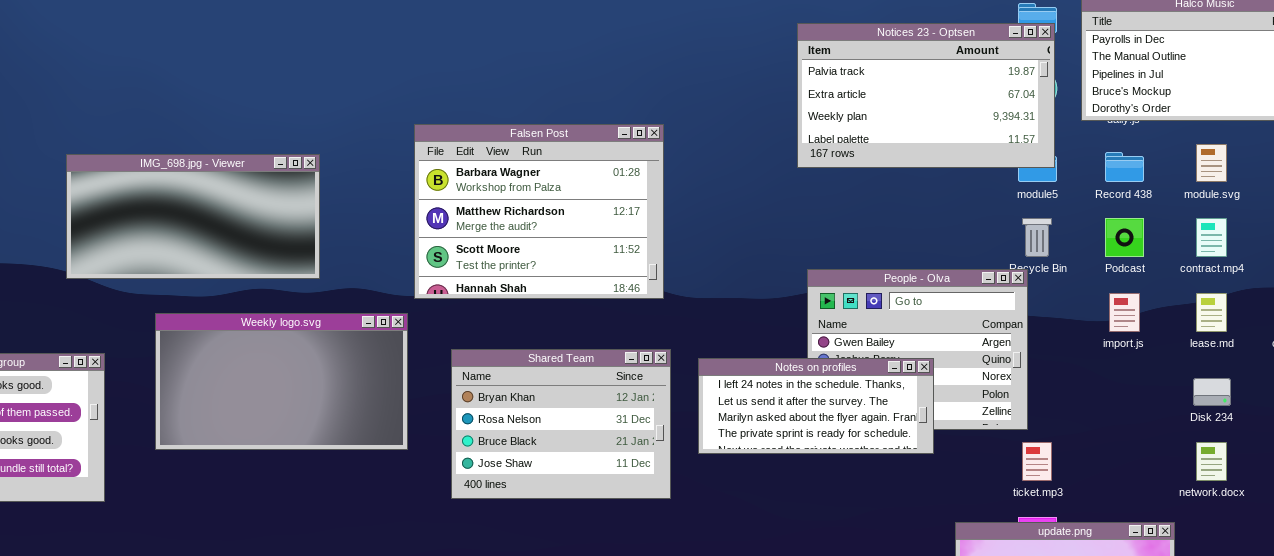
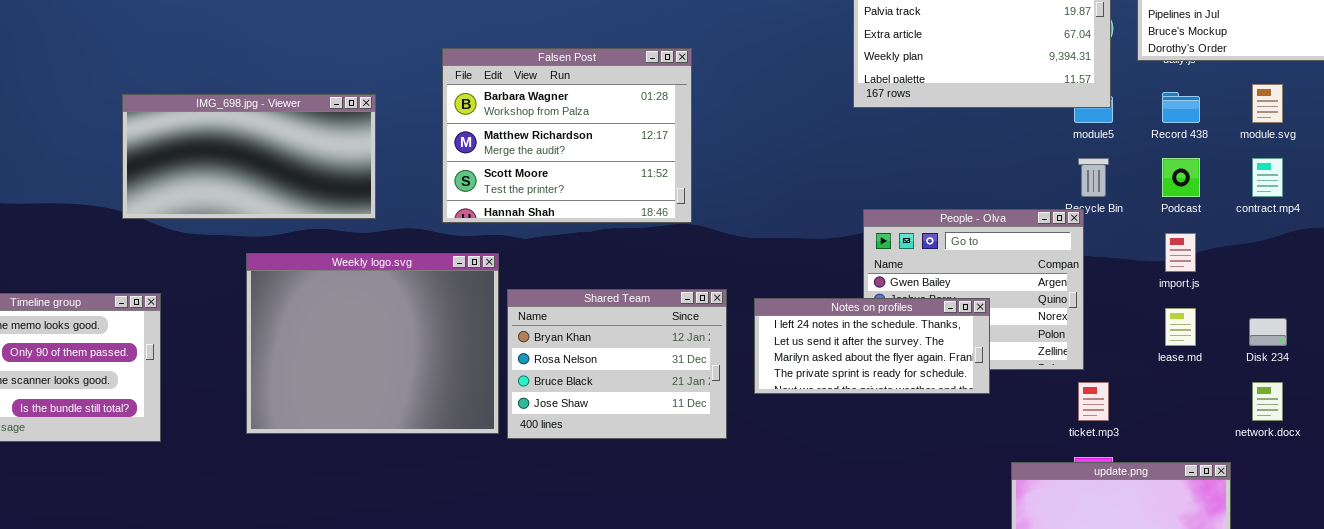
Falsen Post: [414,124,664,299] -> [442,48,692,223], moved
lease.md: [1196,293,1227,332] -> [1165,308,1196,346], moved
Weekly logo.svg: [155,313,408,450] -> [246,253,499,434], moved, resized

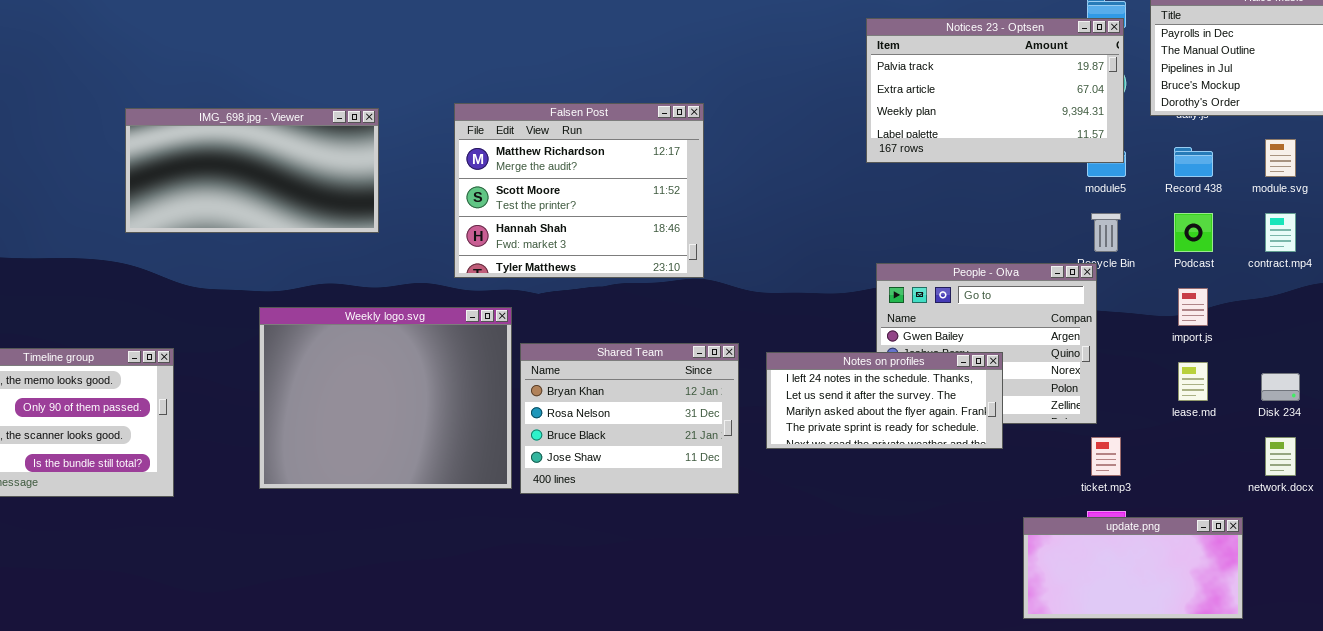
Falsen Post: [442,48,692,223] -> [454,103,704,278], scrolled down 1 row
IMG_698.jpg - Viewer: [122,94,376,219] -> [125,108,379,233], moved

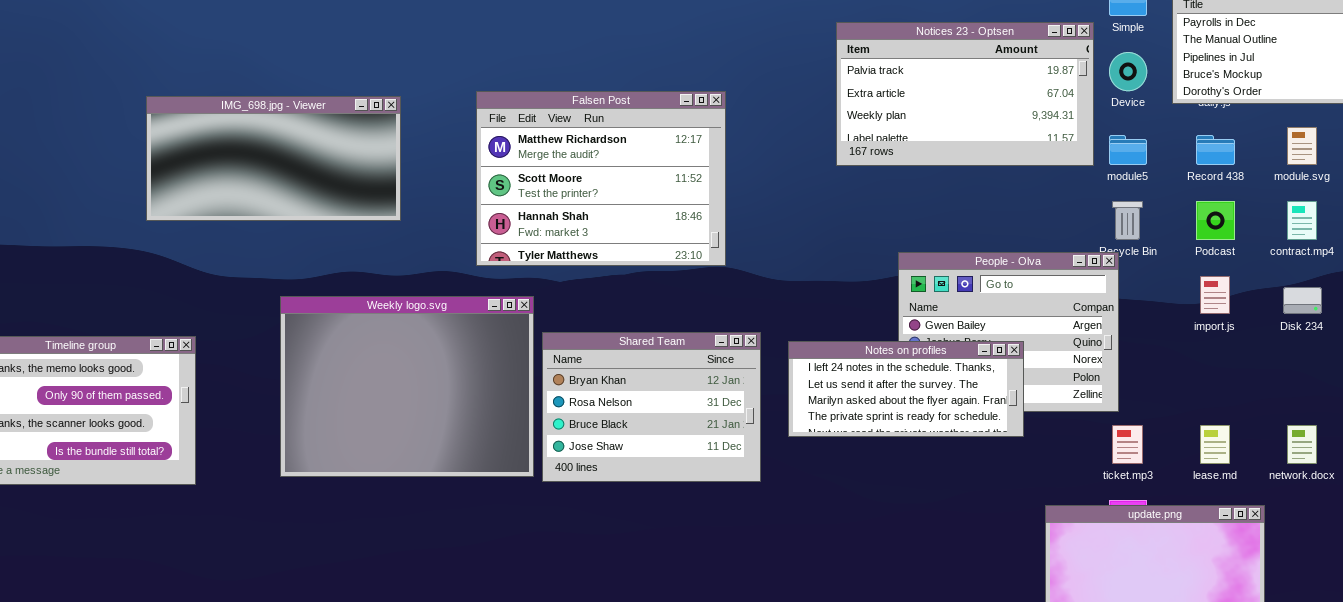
Notices 23 - Optsen: [866,18,1124,163] -> [836,22,1094,166], moved
lease.md: [1178,362,1208,401] -> [1200,425,1230,464], moved
Disk 234: [1261,373,1300,401] -> [1283,287,1322,314], moved

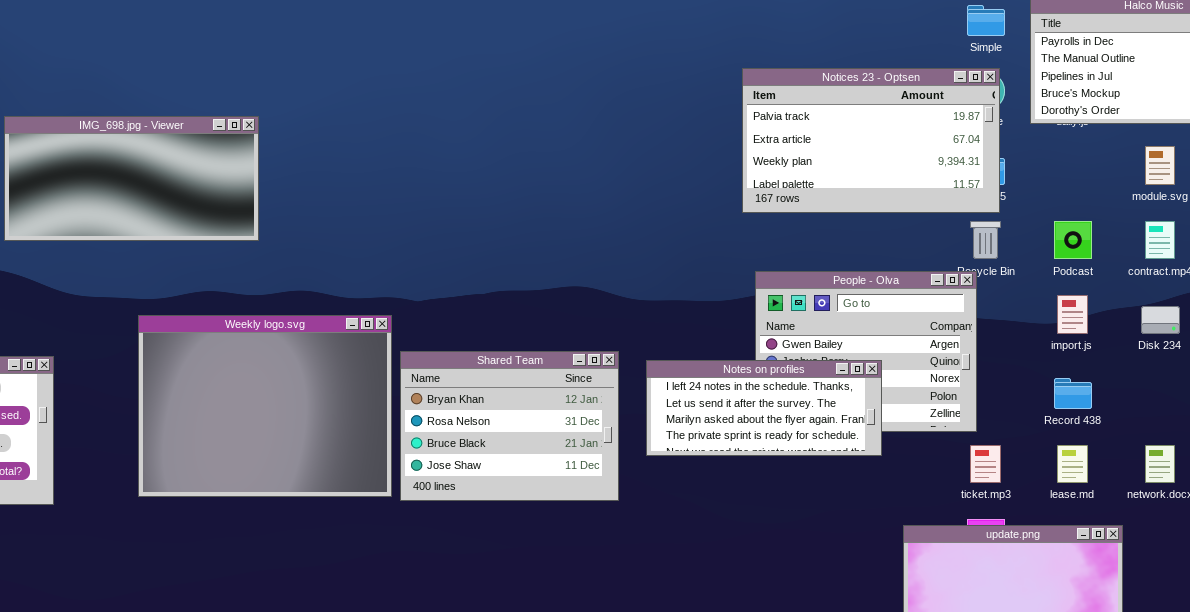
Notices 23 - Optsen: [836,22,1094,166] -> [742,68,1000,213], moved
Falsen Post: [476,91,726,266] -> none, closed
Record 438: [1196,135,1235,165] -> [1054,378,1092,409], moved

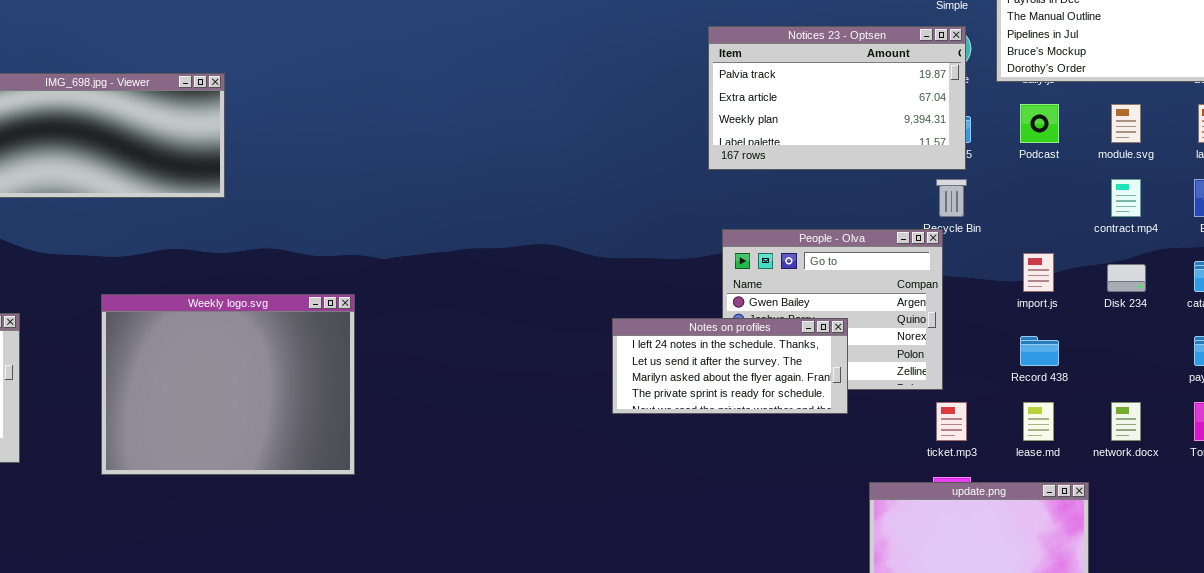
Podcast: [1054,221,1092,259] -> [1020,104,1059,143], moved
Weekly logo.svg: [138,315,392,497] -> [101,294,355,475], moved
Shared Team: [400,351,619,501] -> none, closed

